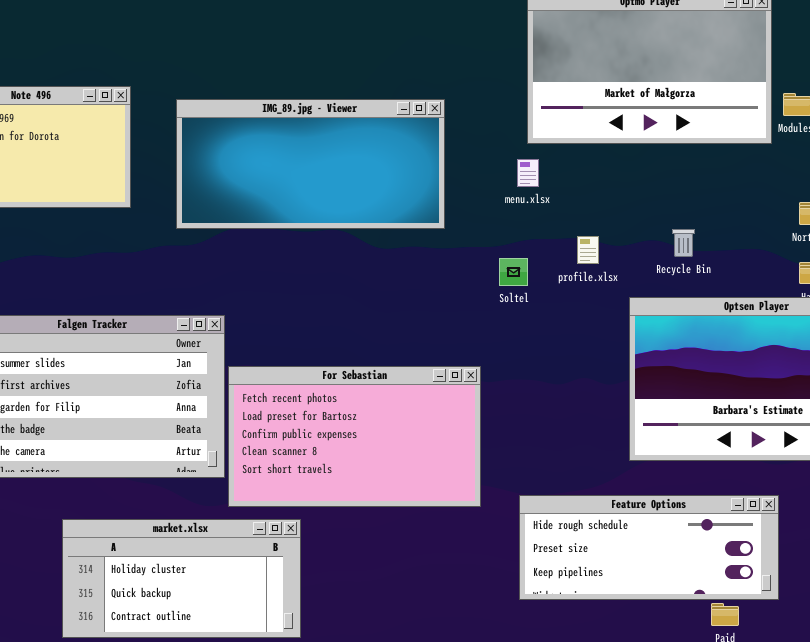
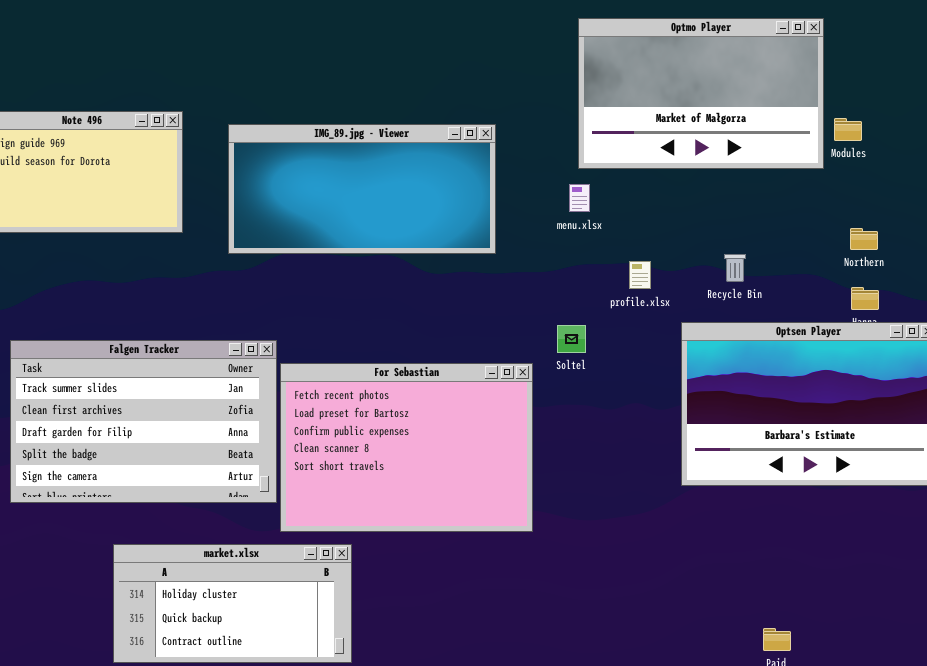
Soltel: [499,258,528,286] -> [557,325,586,353], moved
For Sebastian: [228,366,481,507] -> [280,363,533,532], resized
Feature Options: [519,495,779,600] -> none, closed

